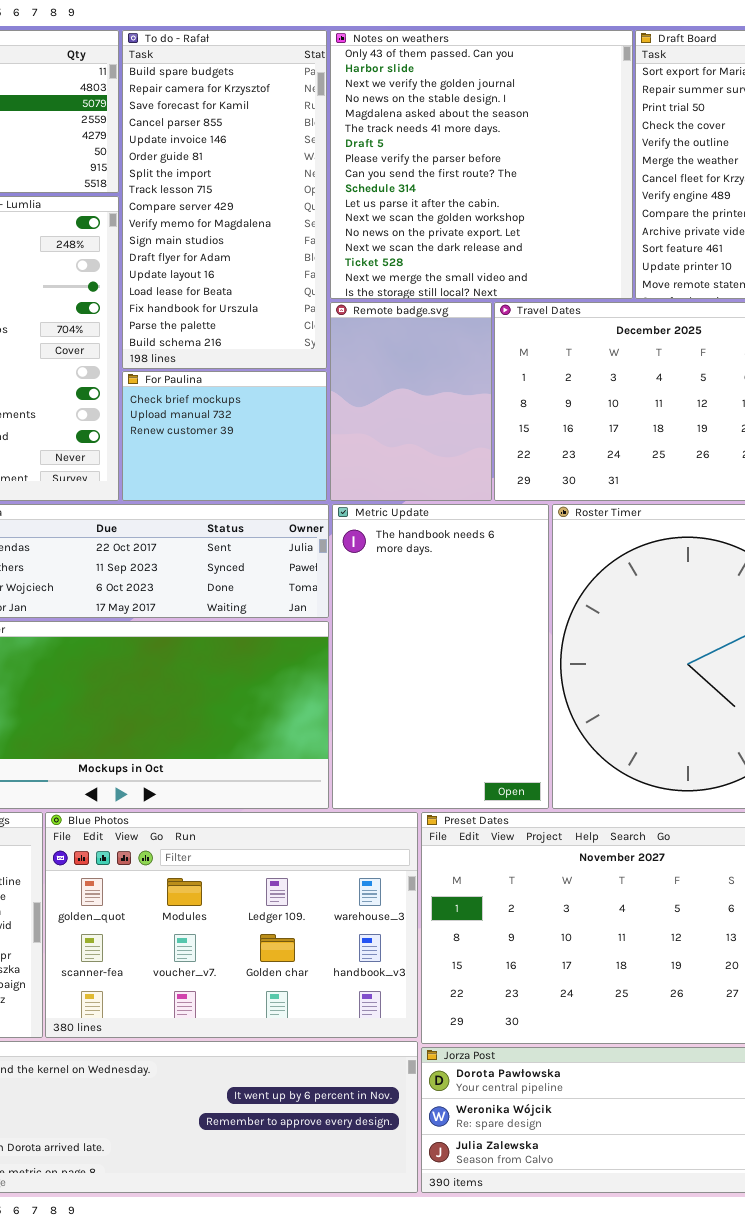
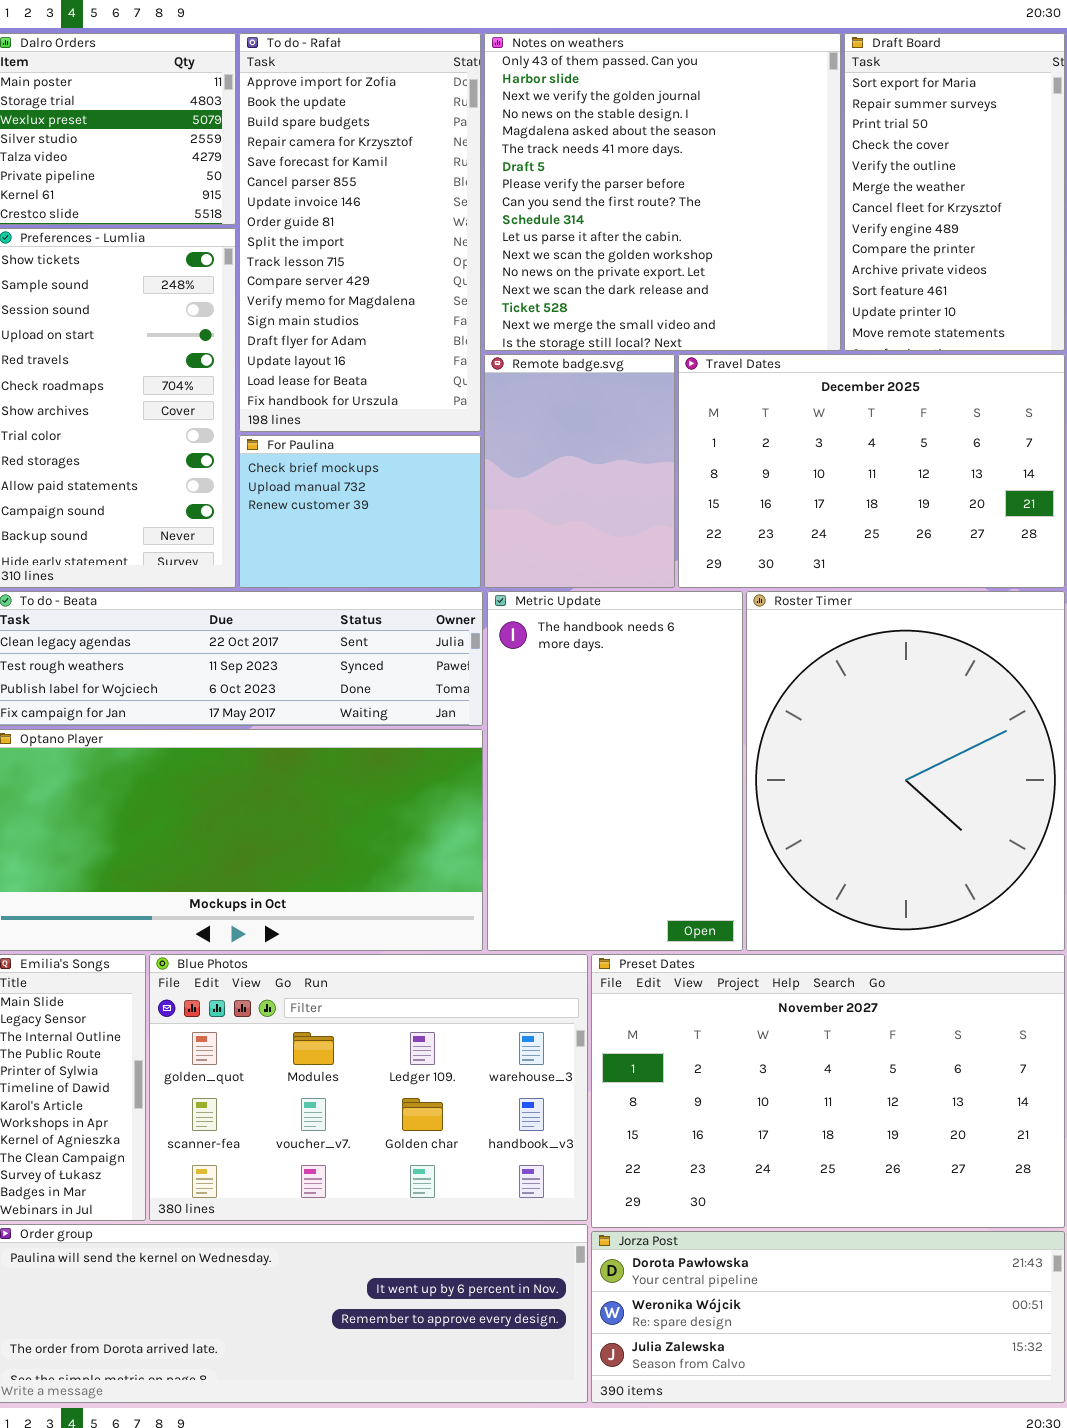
To do - Rafał: [122,30,327,369] -> [239,33,481,432], scrolled up 2 rows

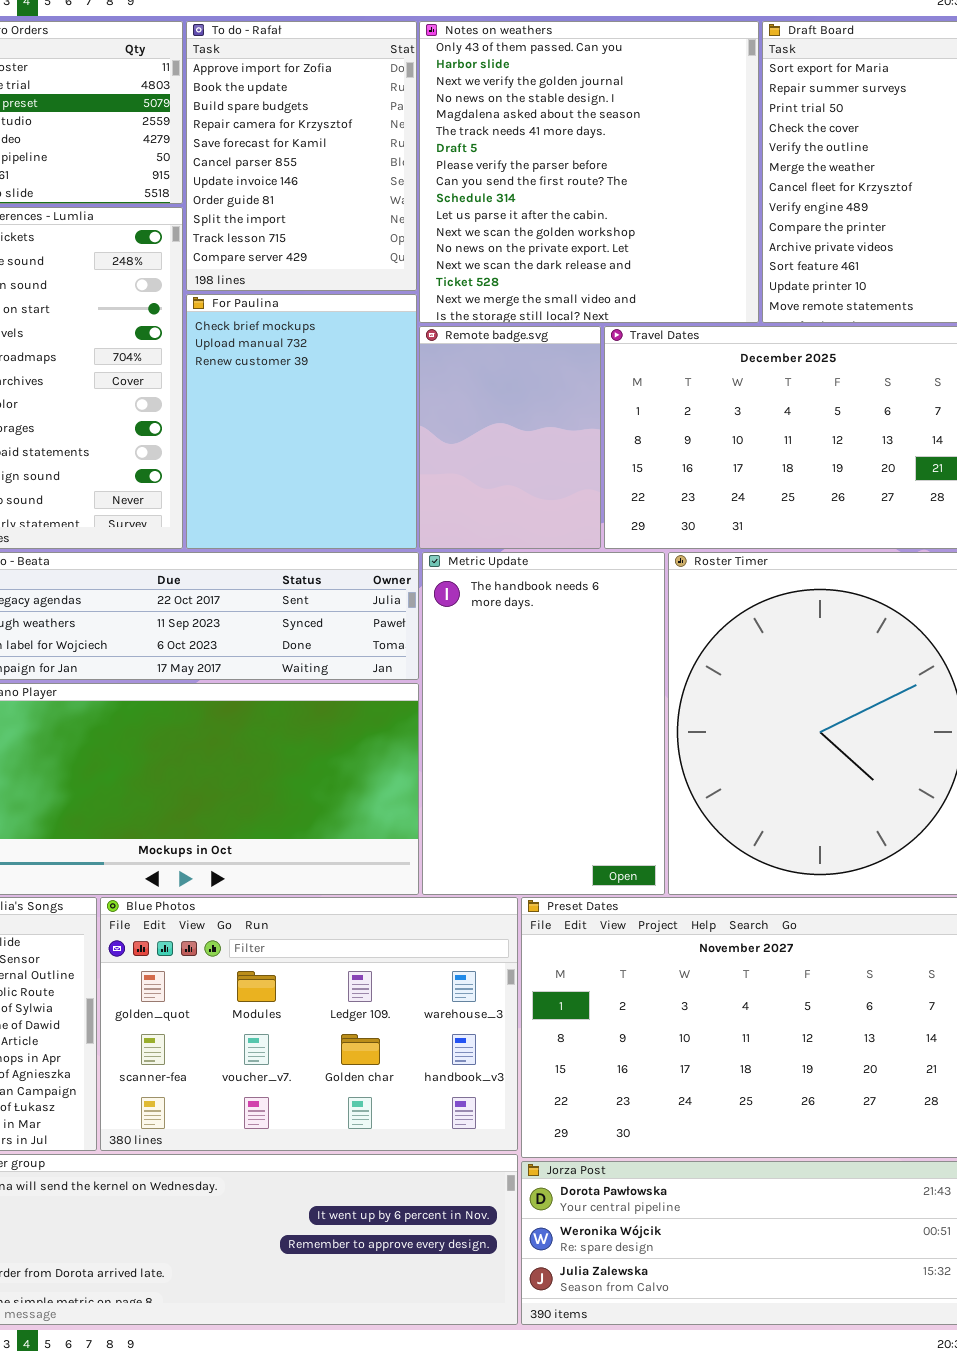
To do - Rafał: [239,33,481,432] -> [186,21,417,291], resized
For Paulina: [239,435,481,588] -> [186,294,417,549], resized

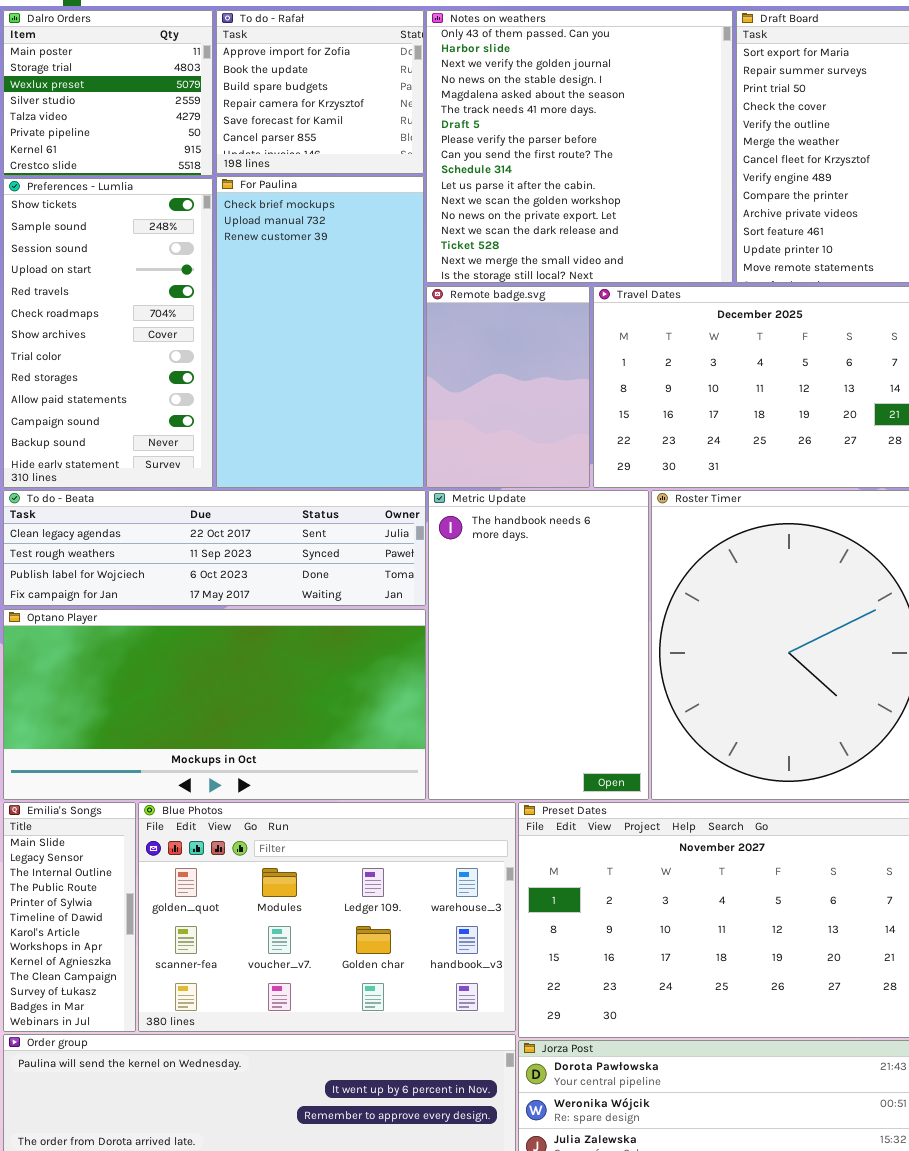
To do - Rafał: [186,21,417,291] -> [216,10,424,174], resized
For Paulina: [186,294,417,549] -> [216,176,424,488], resized

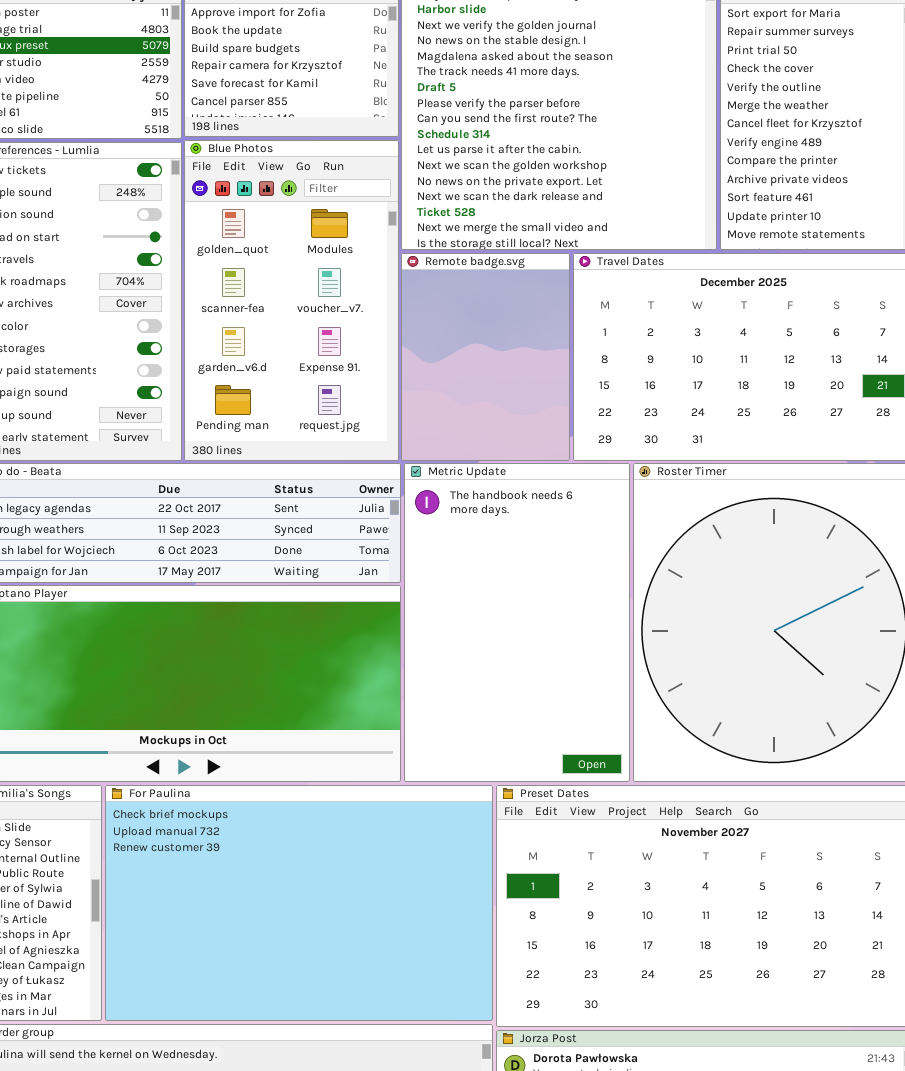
For Paulina: [216,176,424,488] -> [105,785,493,1021], moved, resized
Blue Photos: [138,802,516,1032] -> [184,140,399,461], moved, resized

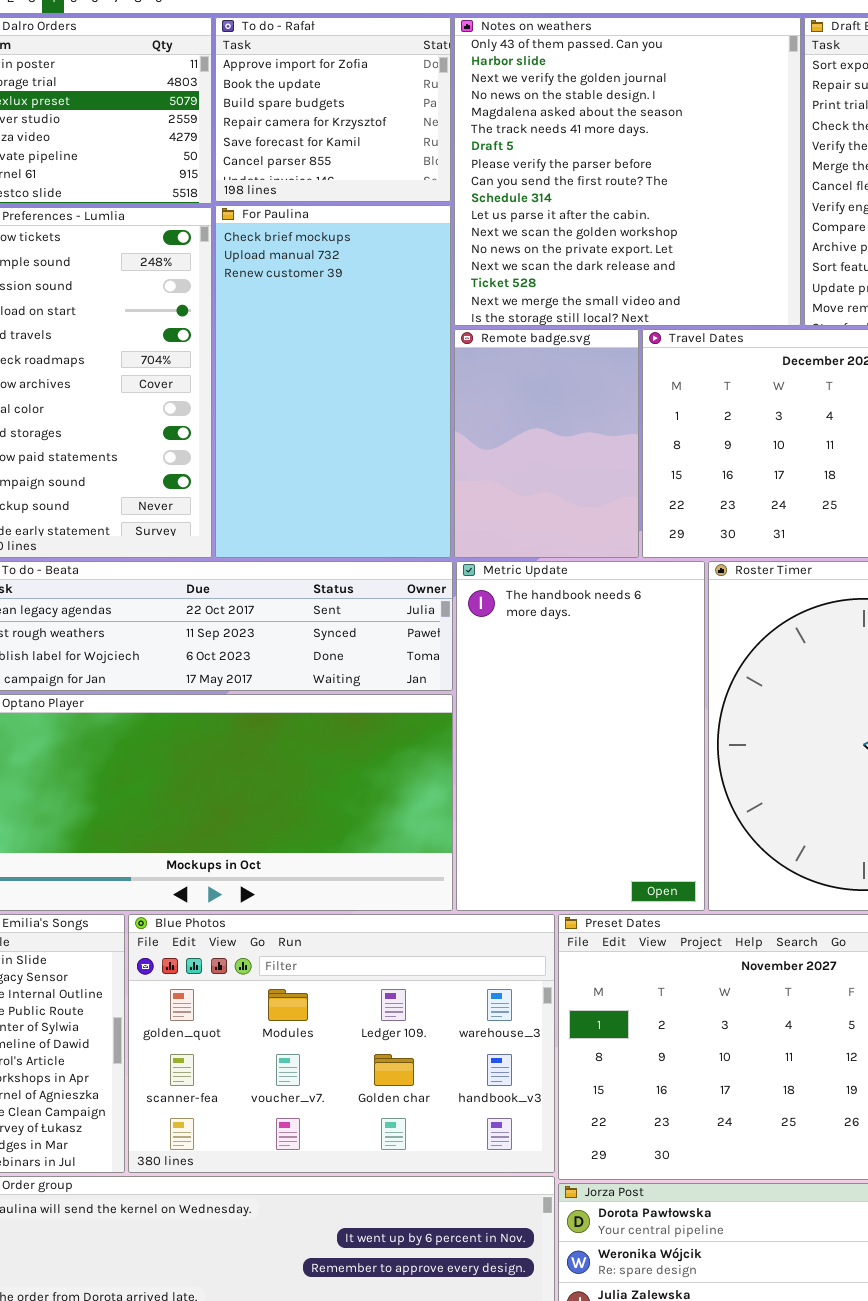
Blue Photos: [184,140,399,461] -> [128,914,555,1173], moved, resized
For Paulina: [105,785,493,1021] -> [215,205,451,558], moved, resized

